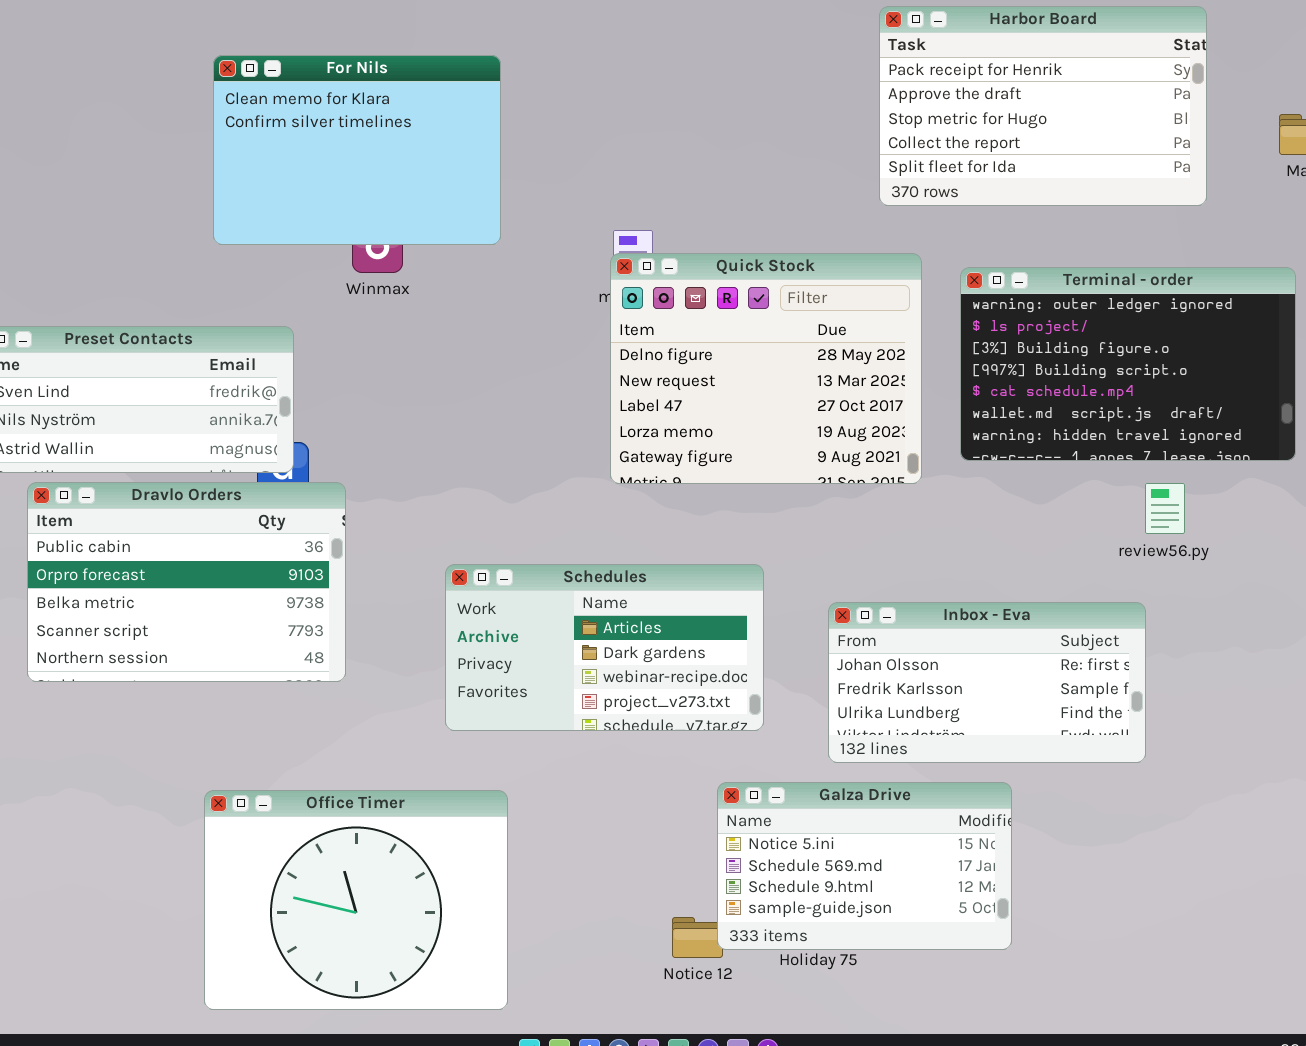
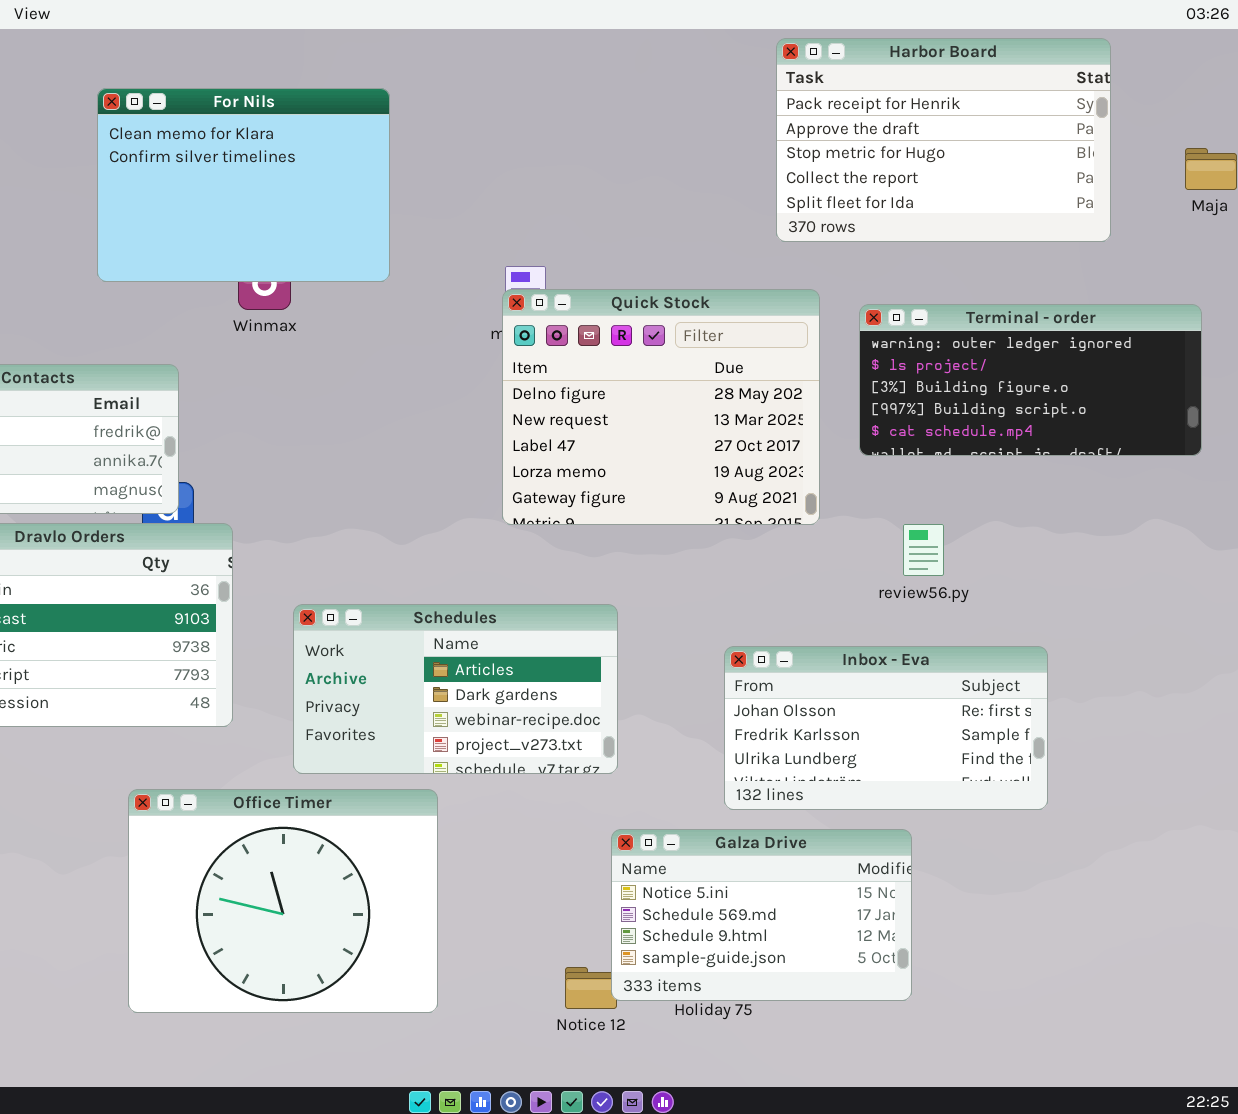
Terminal - order: [960,267,1296,461] -> [859,304,1202,456], resized
review56.py: [1145,483,1185,534] -> [903,524,944,576], moved
Schedules: [445,564,764,731] -> [293,604,618,774], moved
Office Timer: [204,790,508,1010] -> [128,789,438,1013], moved

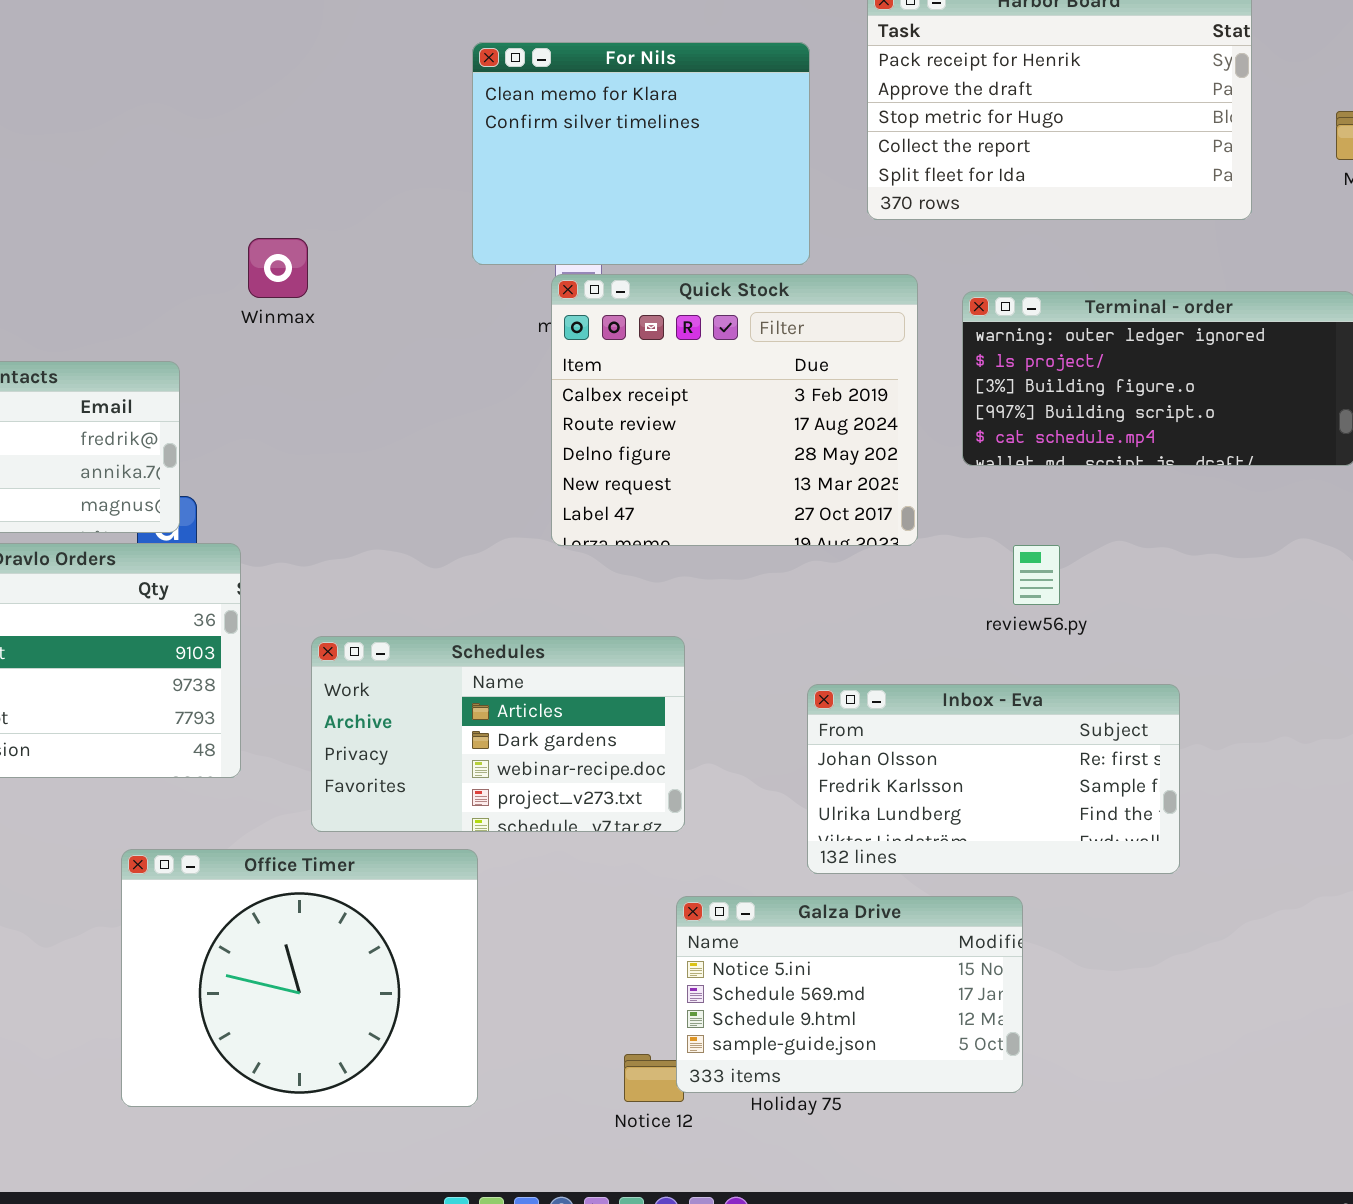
For Nils: [97,88,390,282] -> [472,42,810,265], moved
Quick Stock: [502,289,820,525] -> [551,274,918,546], scrolled up 2 rows

